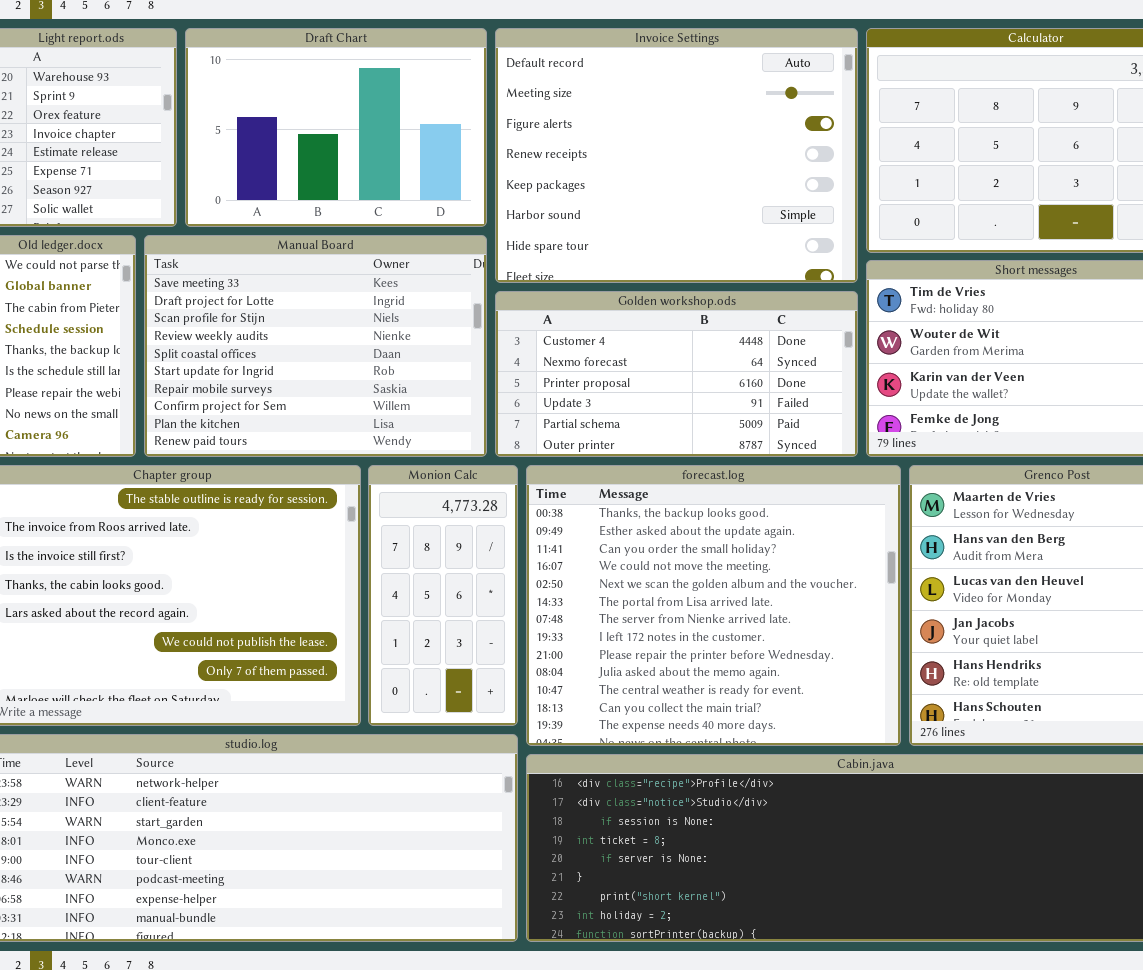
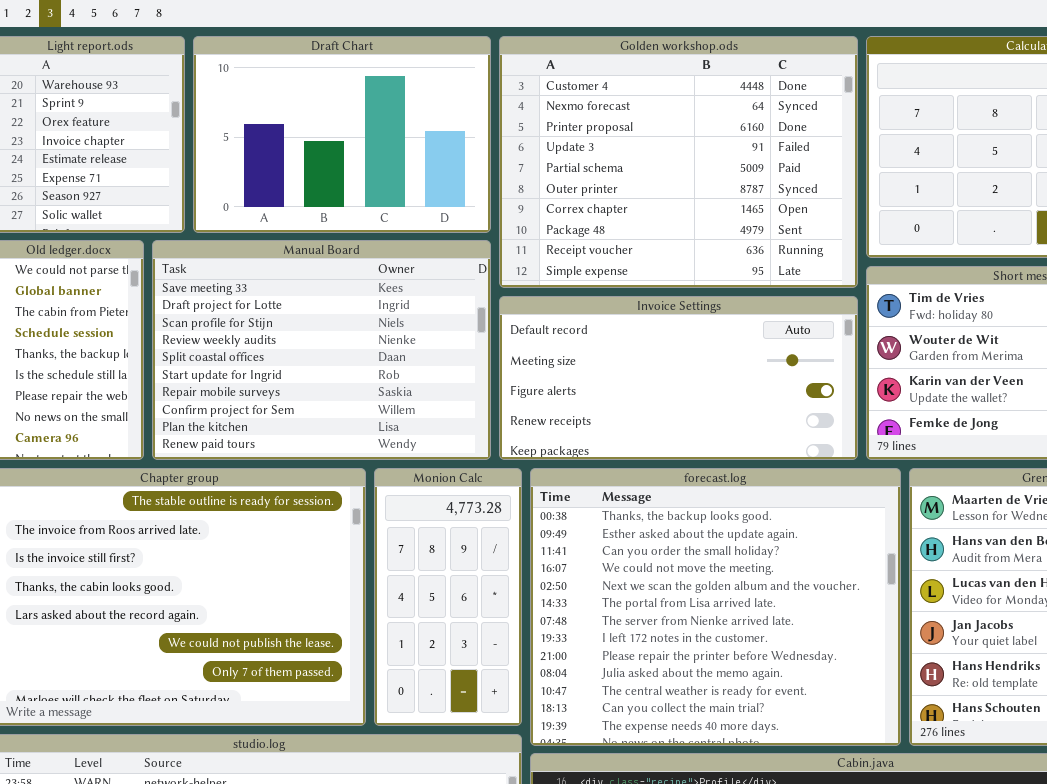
Invoice Settings: [495,28,858,283] -> [499,296,858,460], moved, resized
Golden workshop.ods: [495,291,858,457] -> [499,36,858,288], moved, resized

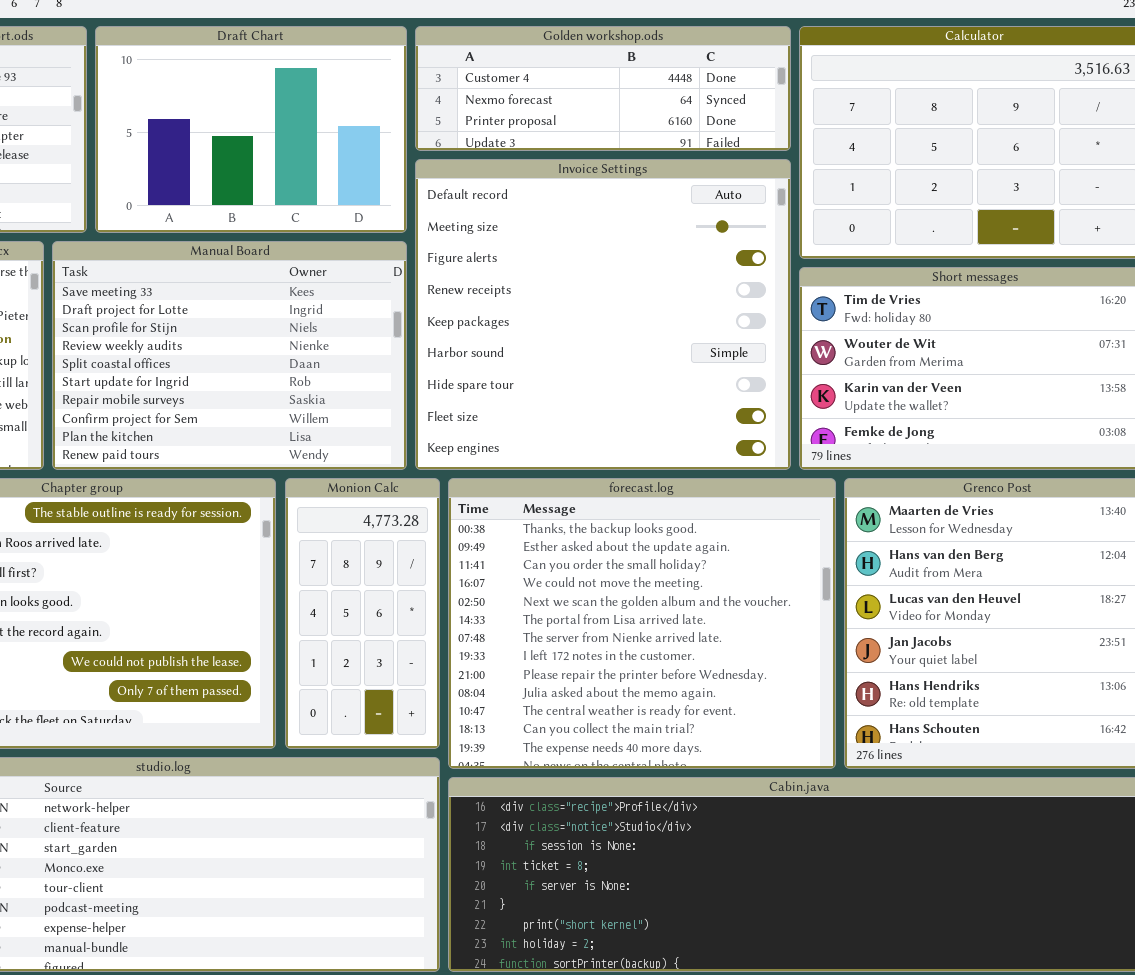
Golden workshop.ods: [499,36,858,288] -> [415,26,791,151], resized
Invoice Settings: [499,296,858,460] -> [415,159,791,470], resized

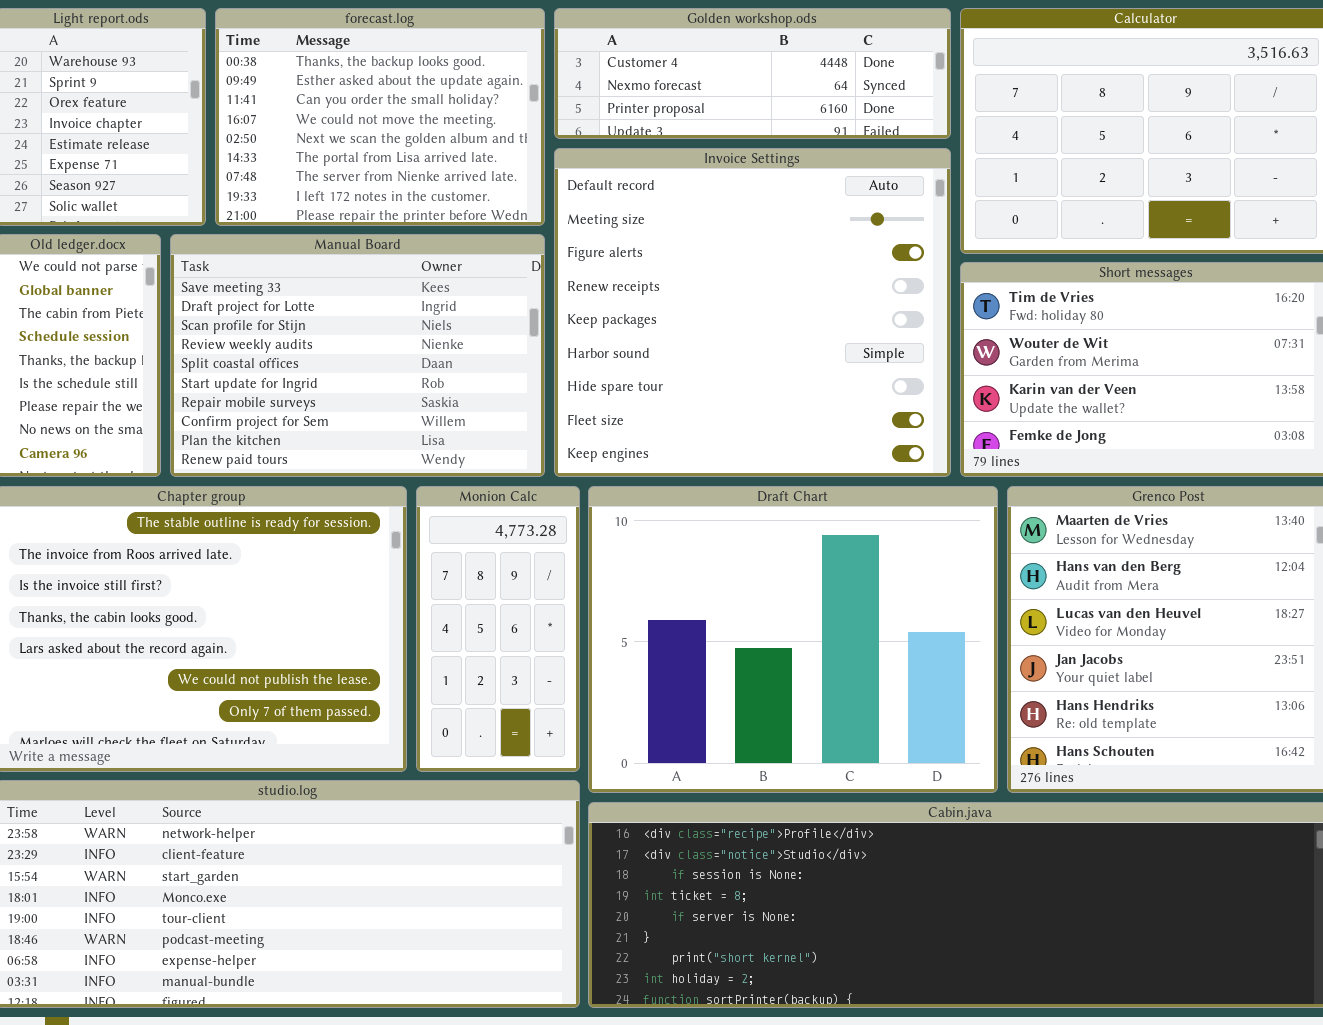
Draft Chart: [95,26,407,233] -> [588,486,998,793], moved, resized
forecast.log: [448,478,836,769] -> [215,8,545,226], moved, resized

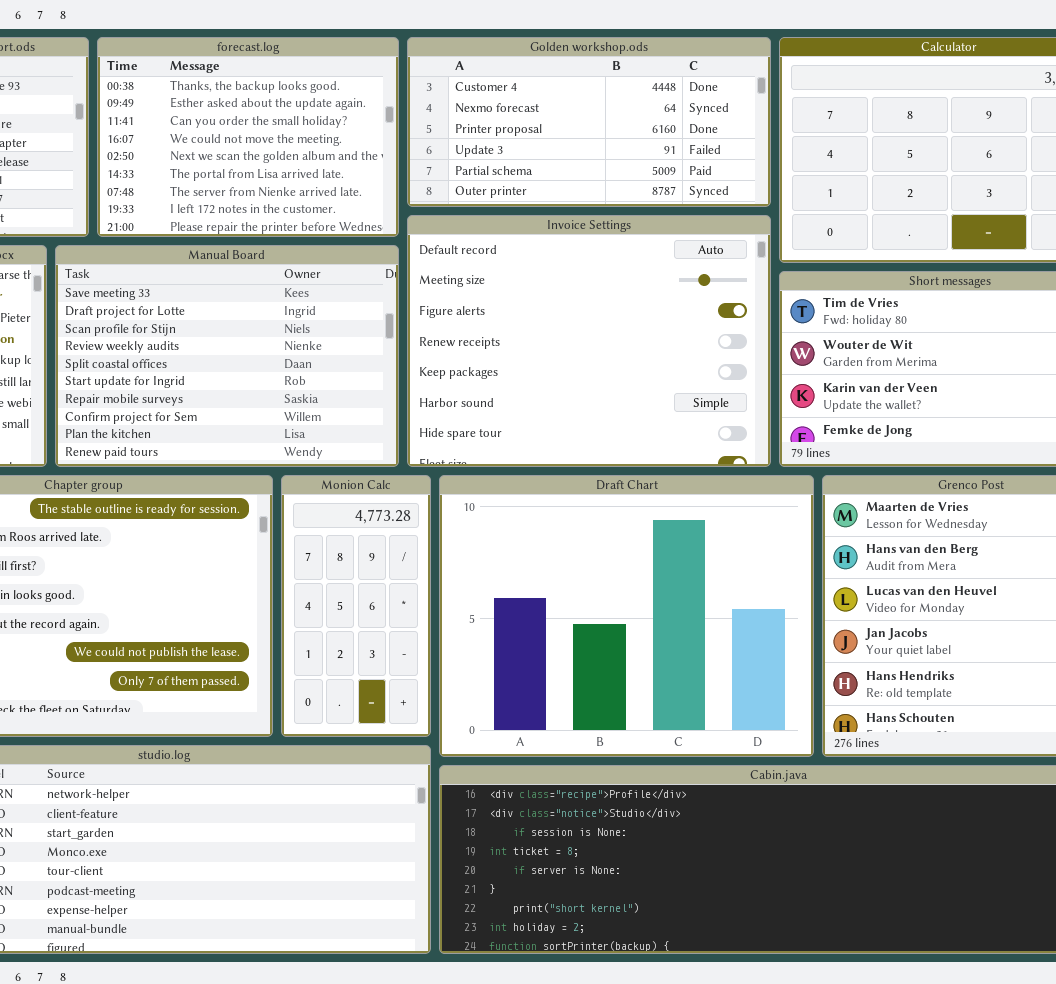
Golden workshop.ods: [554,8,951,139] -> [407,37,771,207], resized
Invoice Settings: [554,148,951,477] -> [407,215,771,467], resized

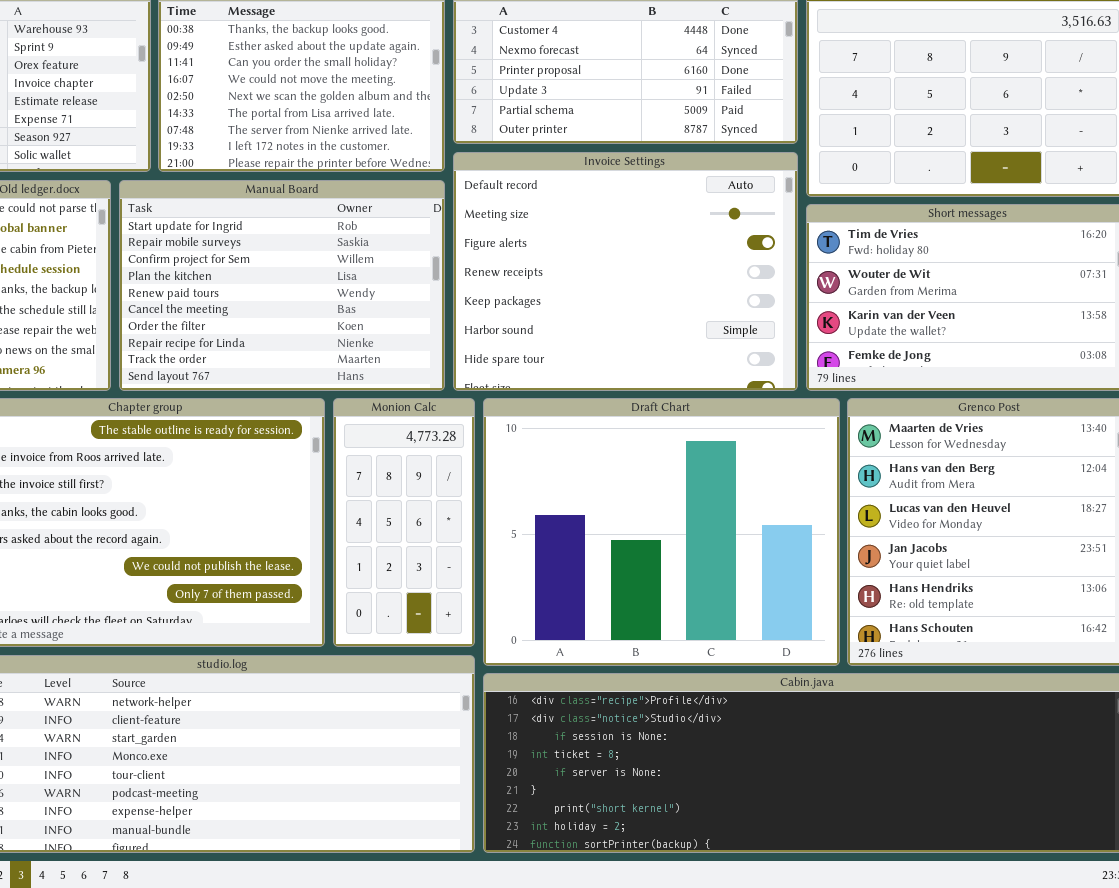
Manual Board: [55,245,399,467] -> [119,180,445,391], scrolled down 5 rows

